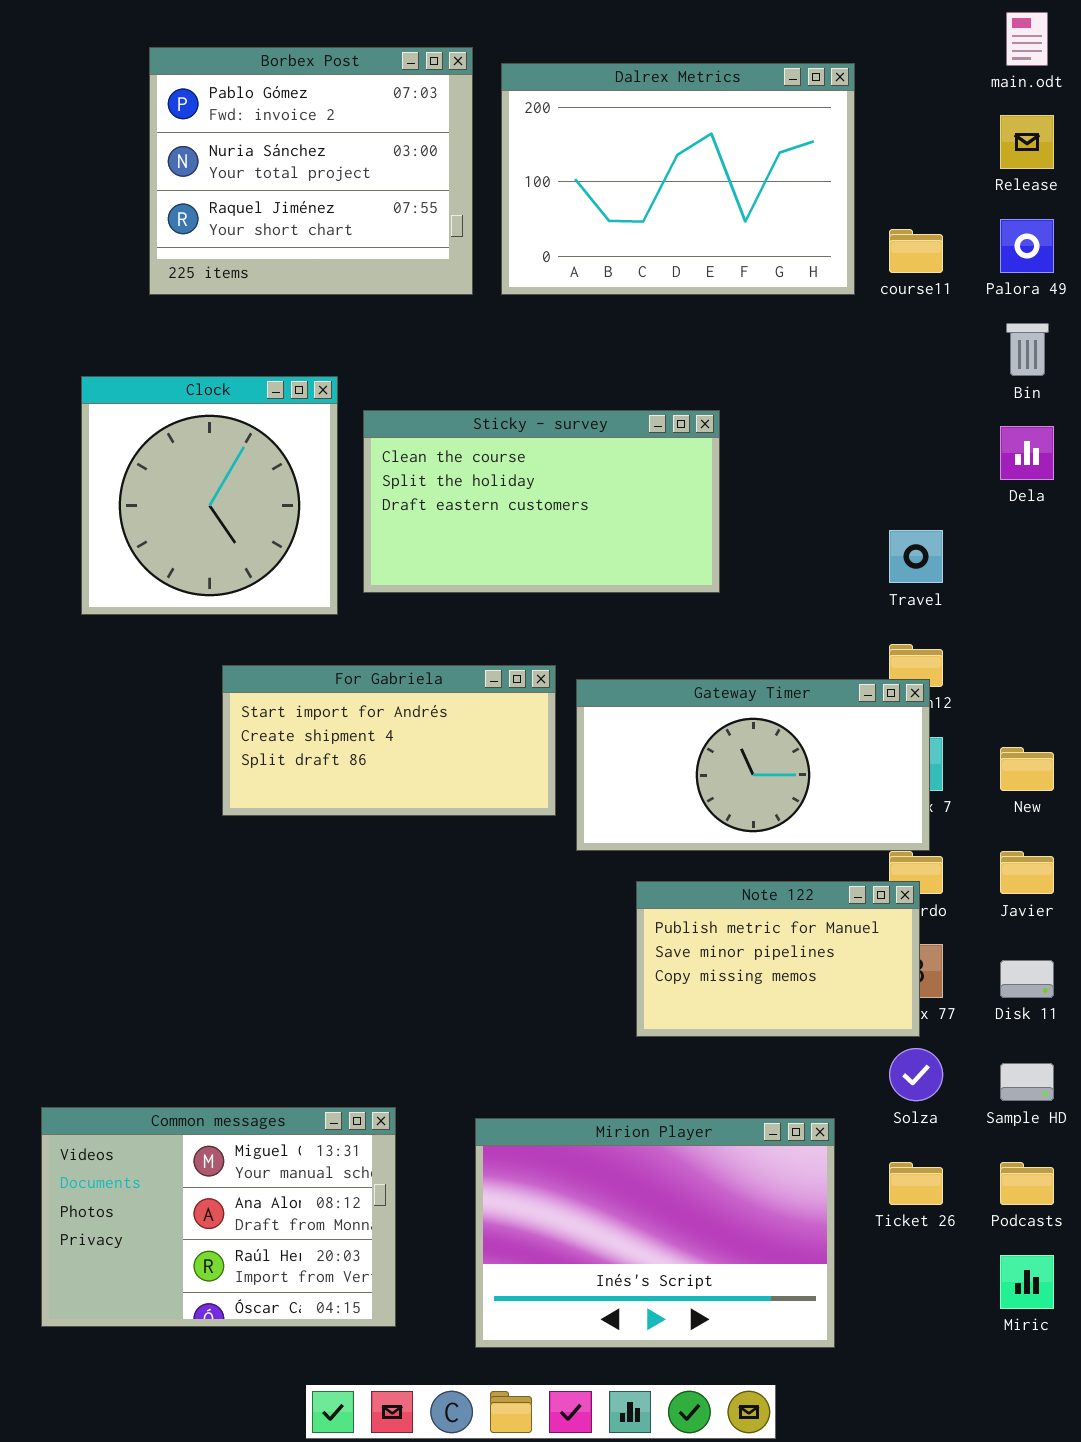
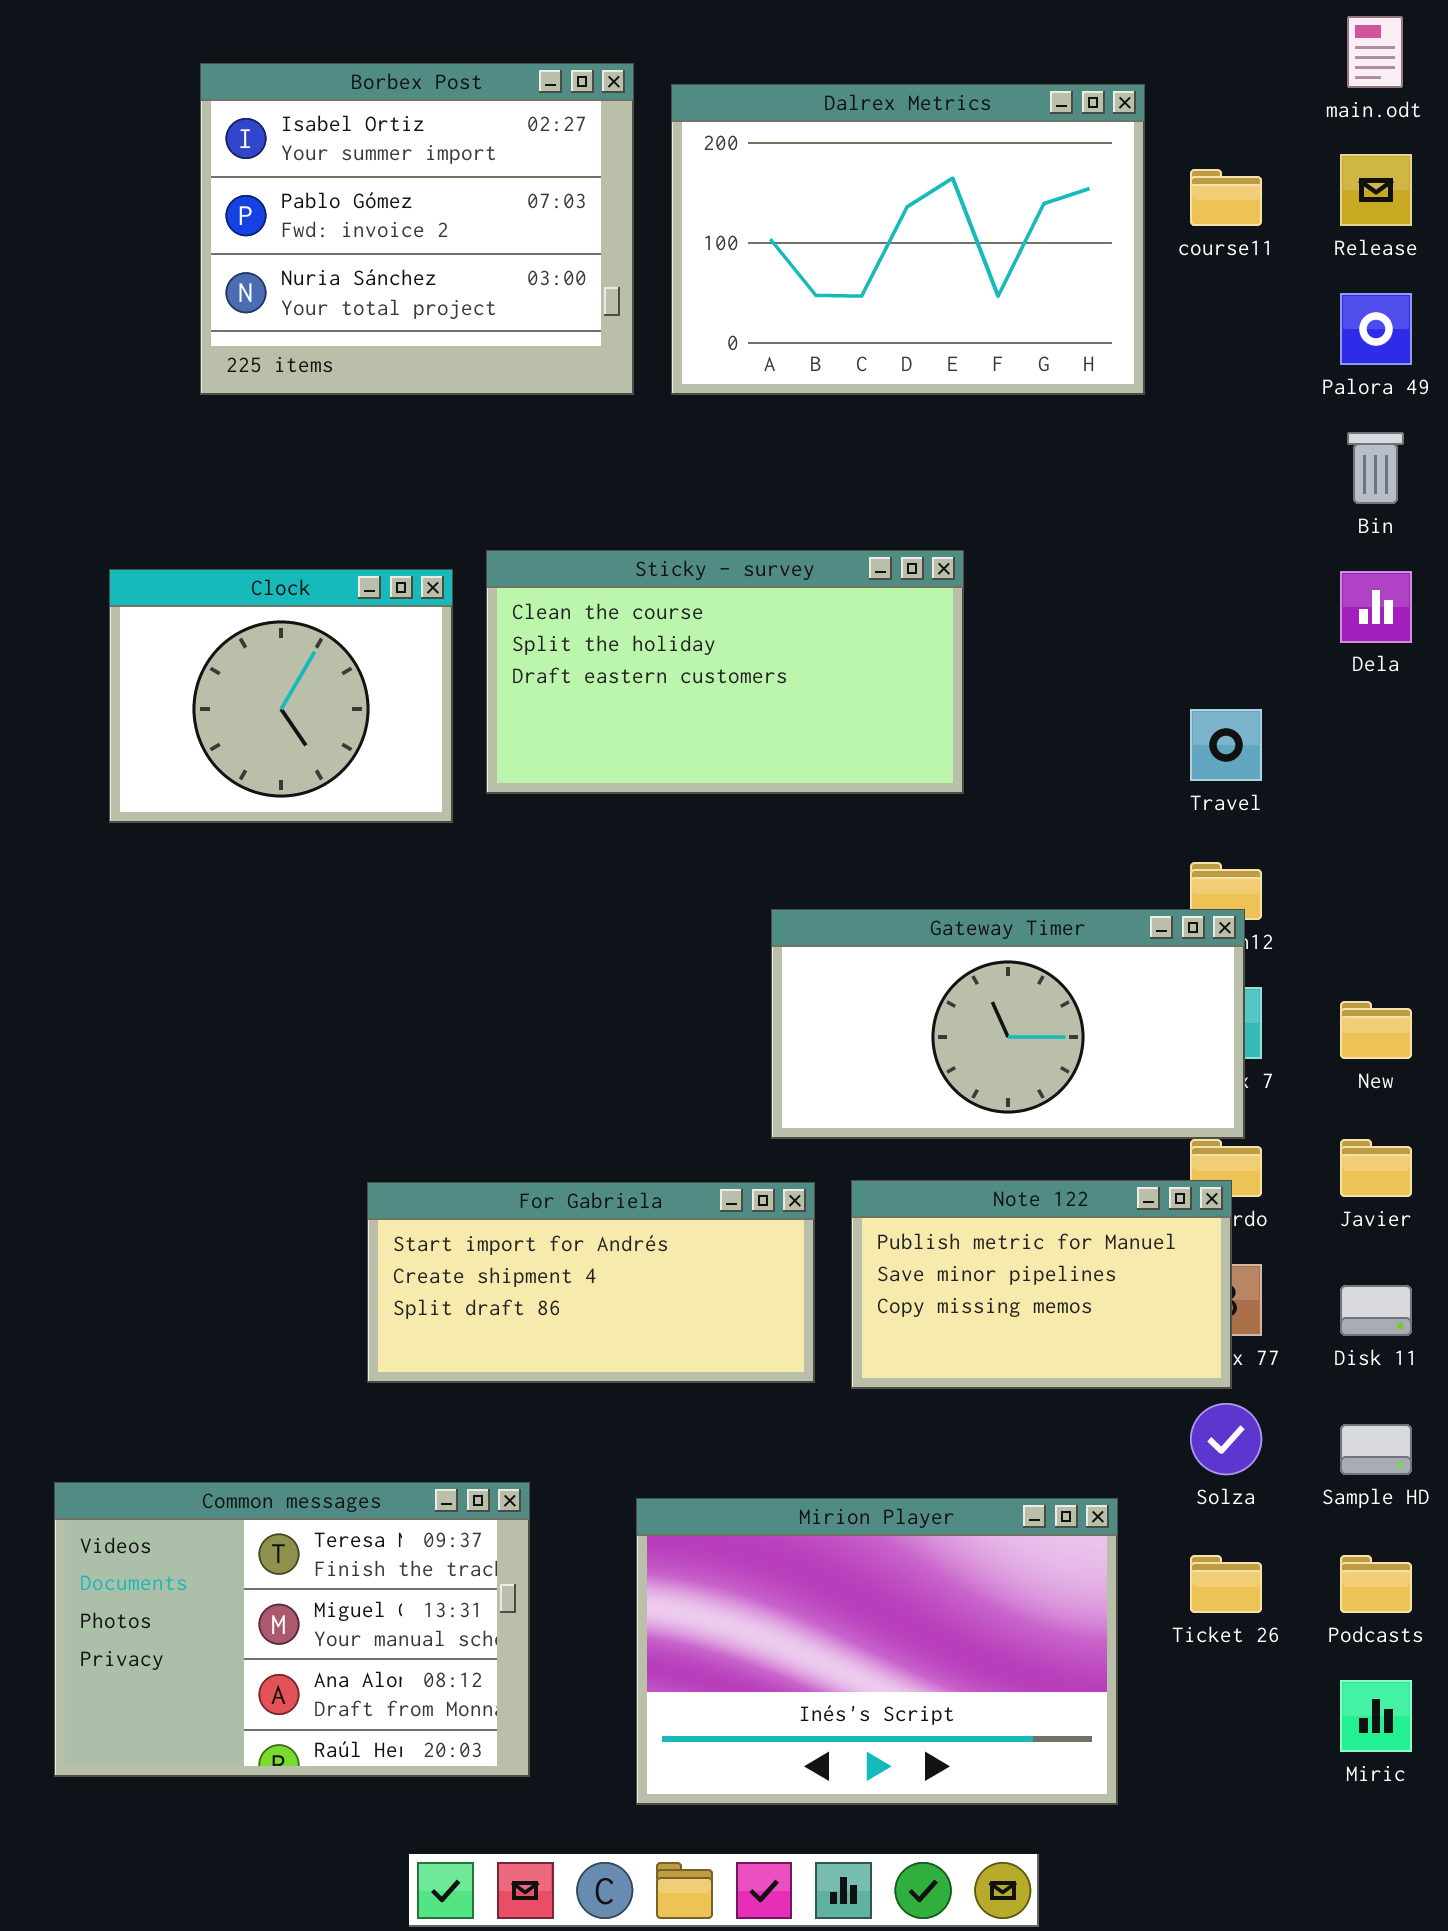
Borbex Post: [149,47,473,295] -> [200,63,634,395], scrolled up 1 row
course11: [889,229,943,273] -> [1190,169,1262,226], moved
Clock: [81,376,338,615] -> [109,569,453,823], resized
For Gabriela: [222,665,556,816] -> [367,1182,815,1383], moved
Common messages: [41,1107,396,1327] -> [54,1482,530,1777], scrolled up 1 row

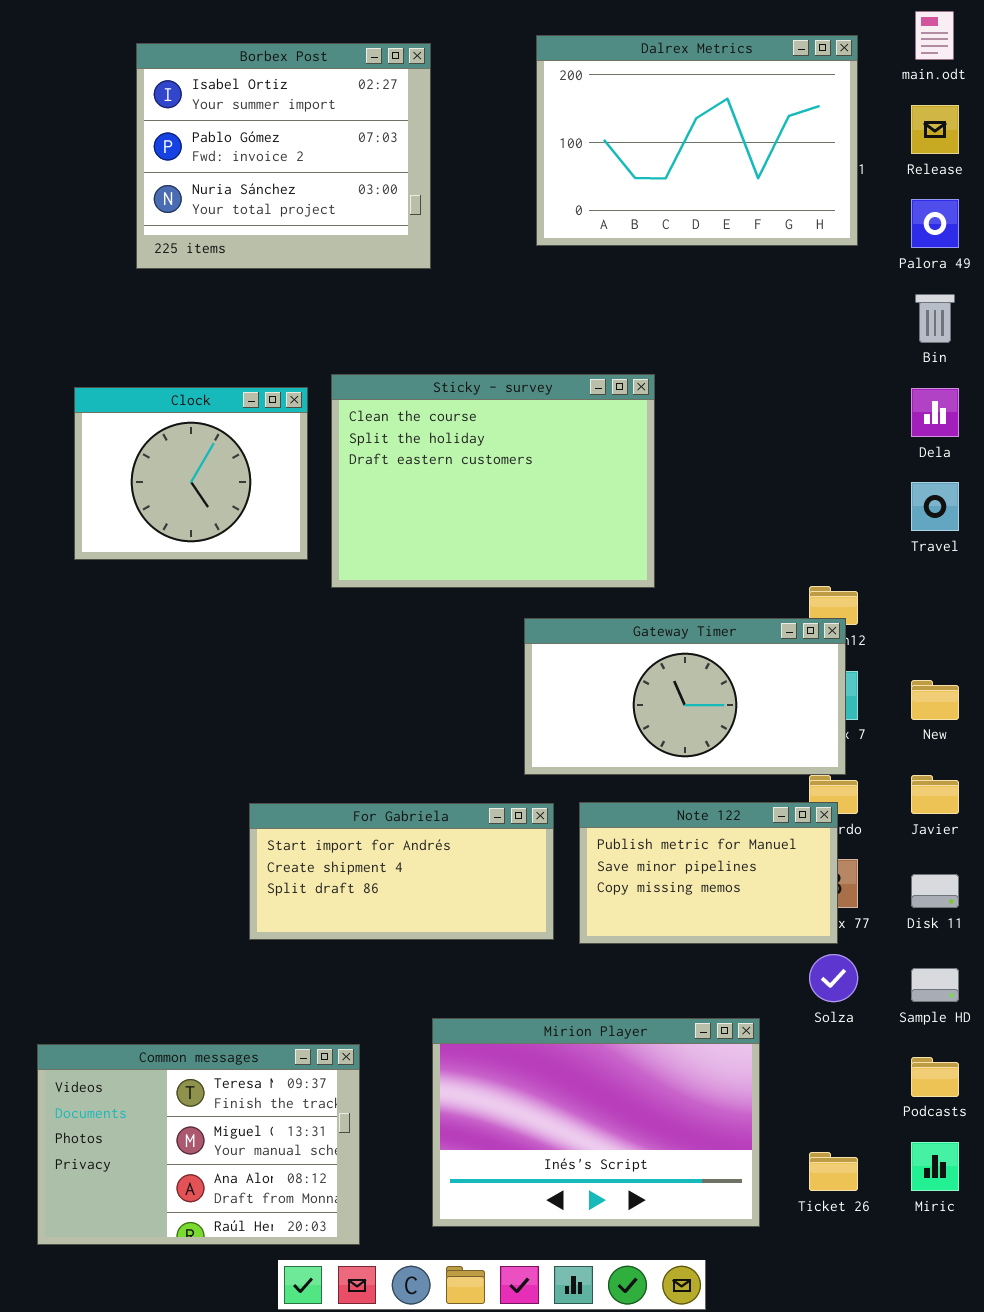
Dalrex Metrics: [671,84,1145,395] -> [536,35,858,246], moved
Sticky - survey: [486,550,964,794] -> [331,374,655,588], resized
Travel: [1190,709,1262,781] -> [911,482,959,531], moved
Common messages: [54,1482,530,1777] -> [37,1044,360,1245], moved
Ticket 26: [1190,1555,1262,1613] -> [809,1152,858,1191], moved

